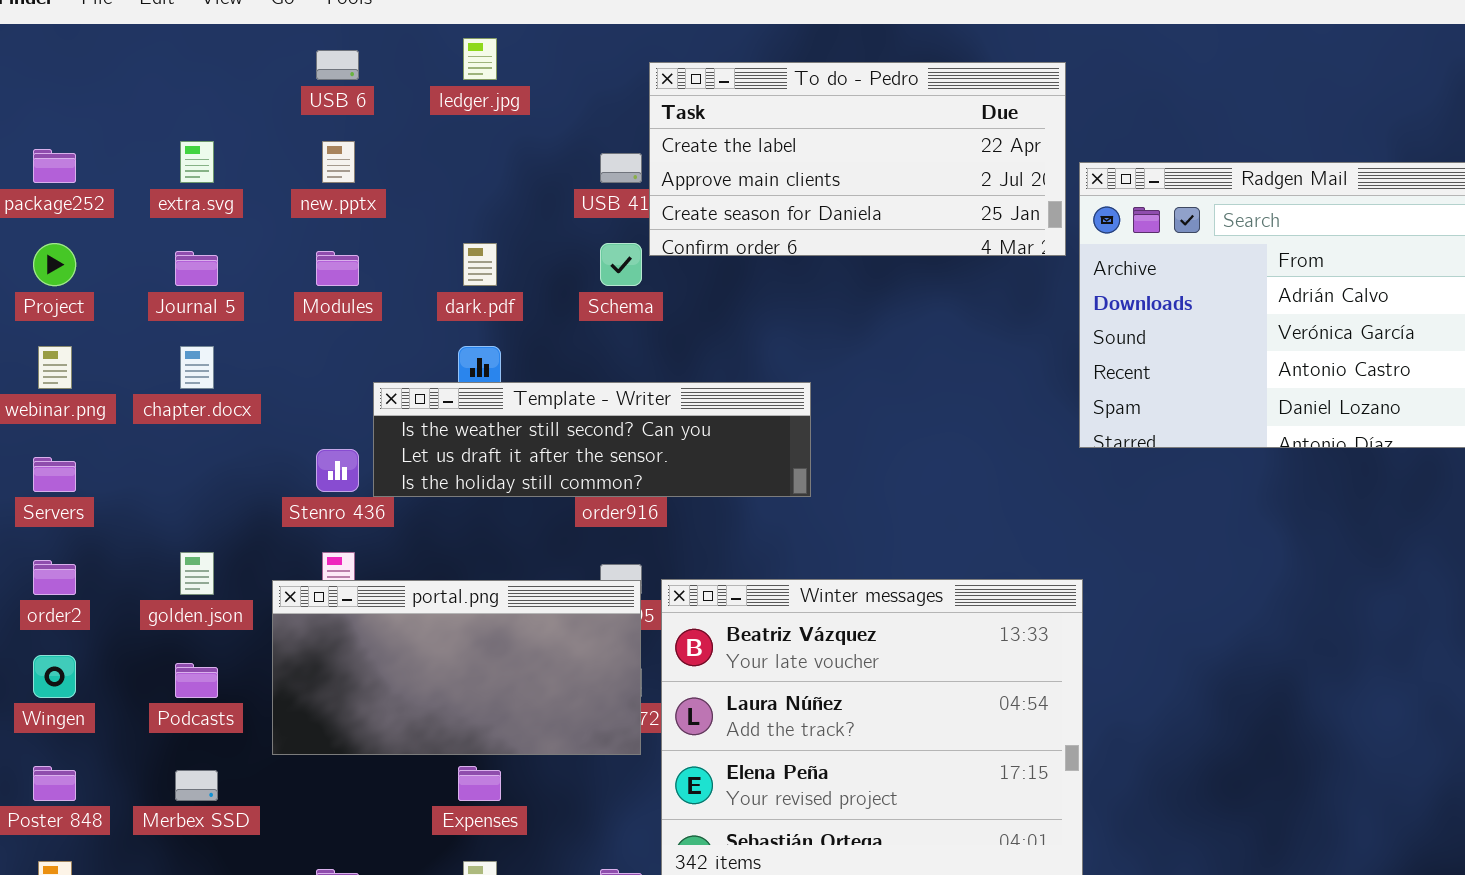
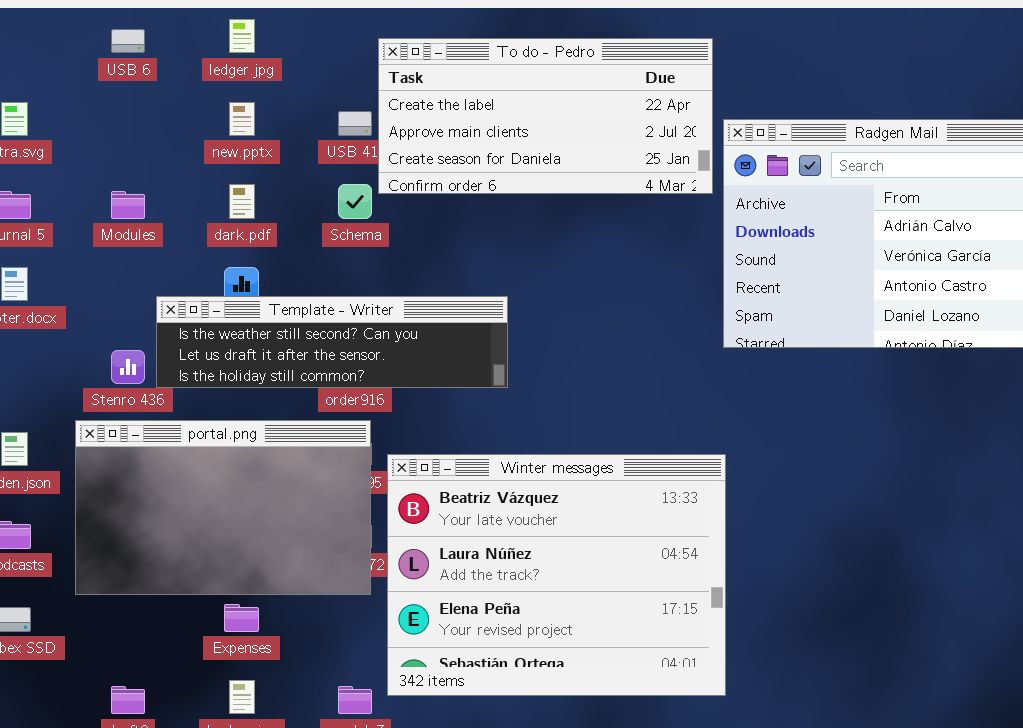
new.pptx: [322,141,355,183] -> [229,102,255,136], moved
portal.png: [272,580,641,755] -> [75,420,371,595], resized

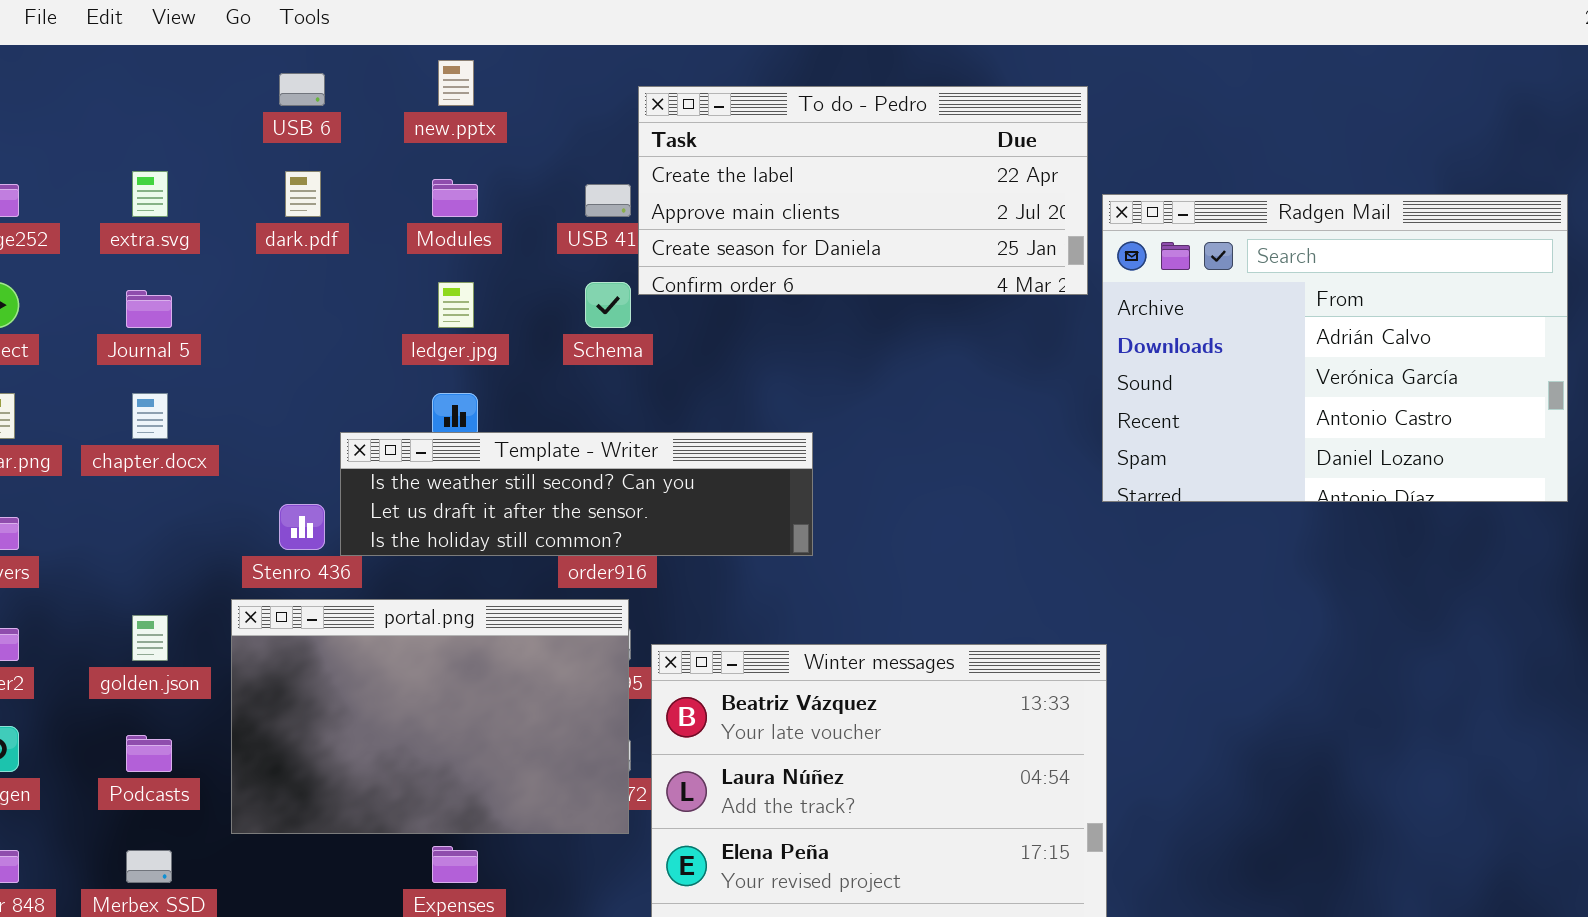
ledger.jpg: [229,19,255,53] -> [438,282,474,328], moved
new.pptx: [229,102,255,136] -> [438,60,474,106], moved
dark.pdf: [229,184,255,219] -> [285,171,321,217], moved
Modules: [111,191,145,219] -> [432,179,478,217], moved

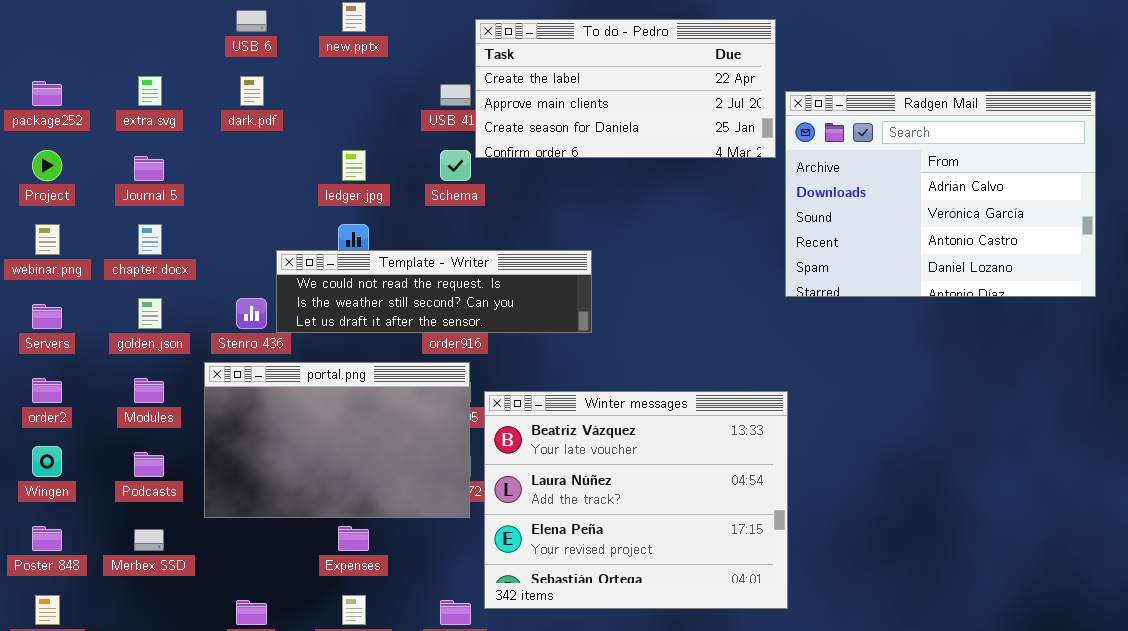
Modules: [432,179,478,217] -> [134,378,164,403], moved
Template - Writer: [340,432,813,556] -> [276,250,592,333], scrolled up 1 row
golden.json: [132,615,168,661] -> [138,298,162,329], moved

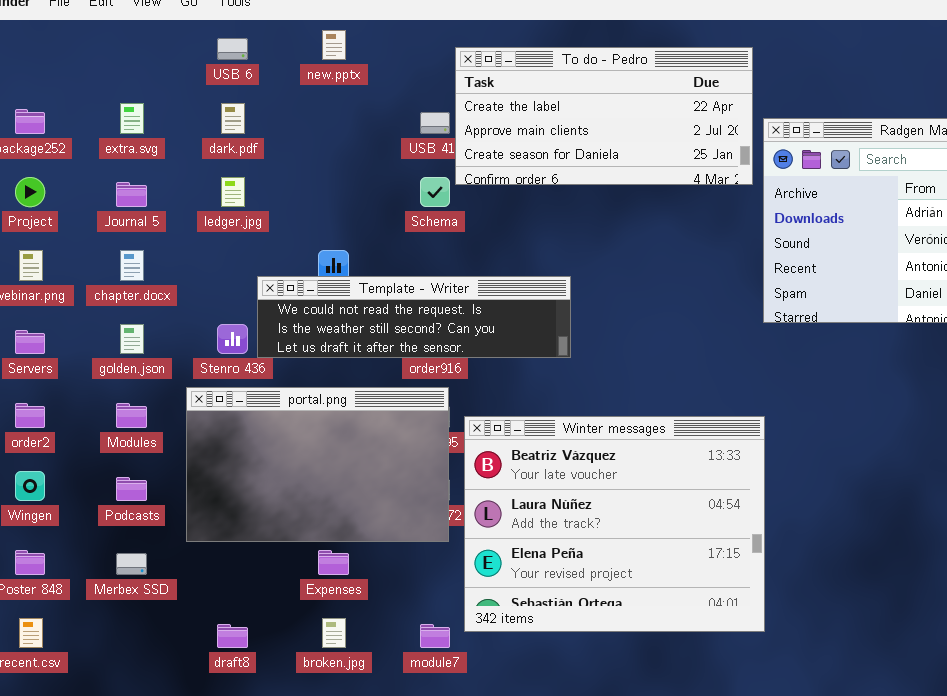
ledger.jpg: [342,150,366,181] -> [221,177,245,207], moved

